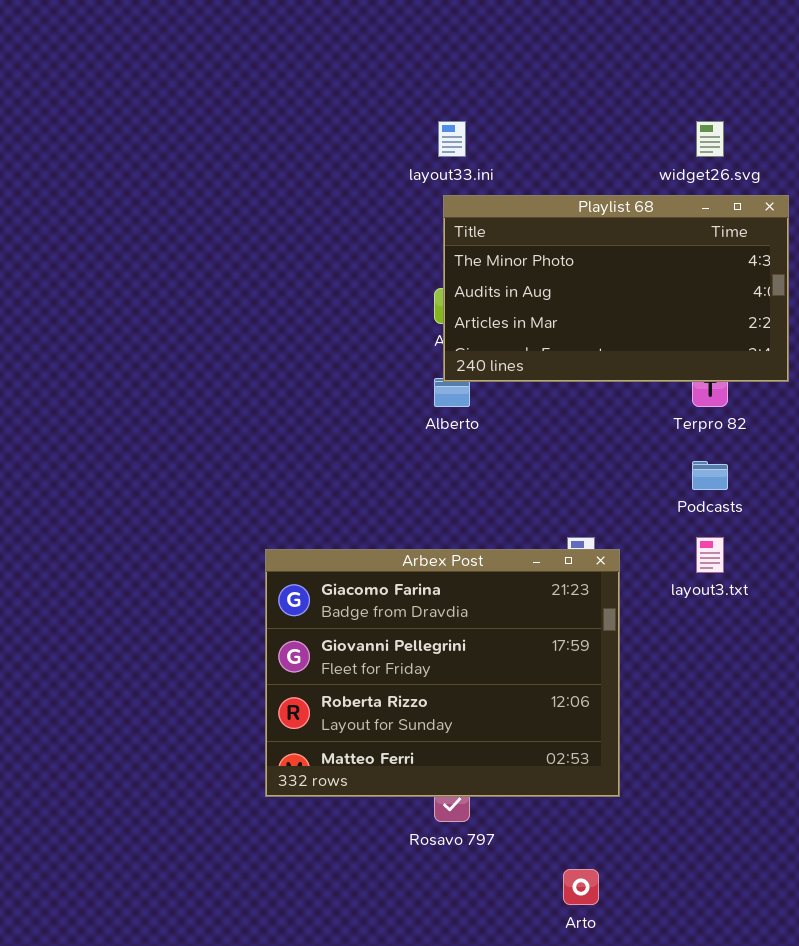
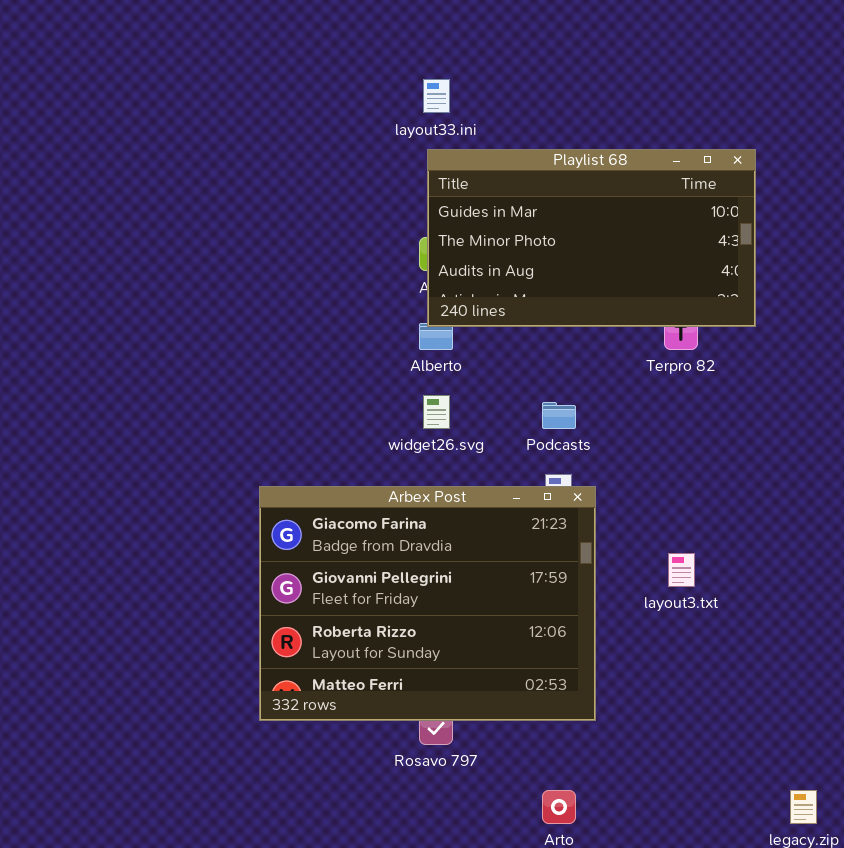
widget26.svg: [696,121,724,157] -> [423,395,450,429], moved
Playlist 68: [443,195,789,382] -> [427,149,756,327], scrolled up 1 row
Podcasts: [692,461,728,490] -> [542,402,576,429], moved
layout3.txt: [696,537,724,573] -> [668,553,695,587], moved

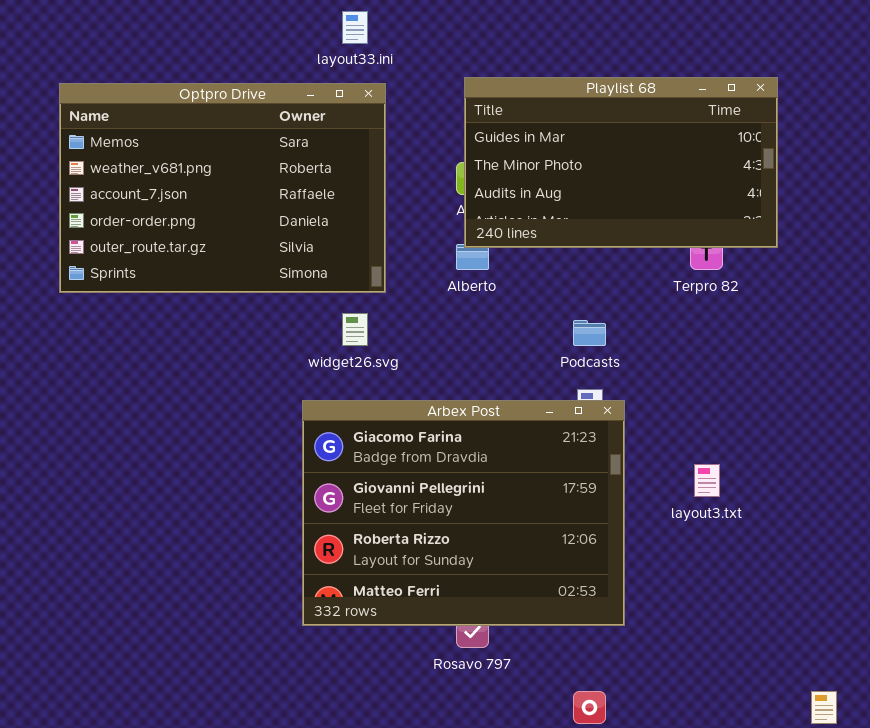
layout33.ini: [423,79,450,113] -> [342,11,368,44], moved
Optpro Drive: none -> [59,83,386,293], opened
widget26.svg: [423,395,450,429] -> [342,313,368,346], moved

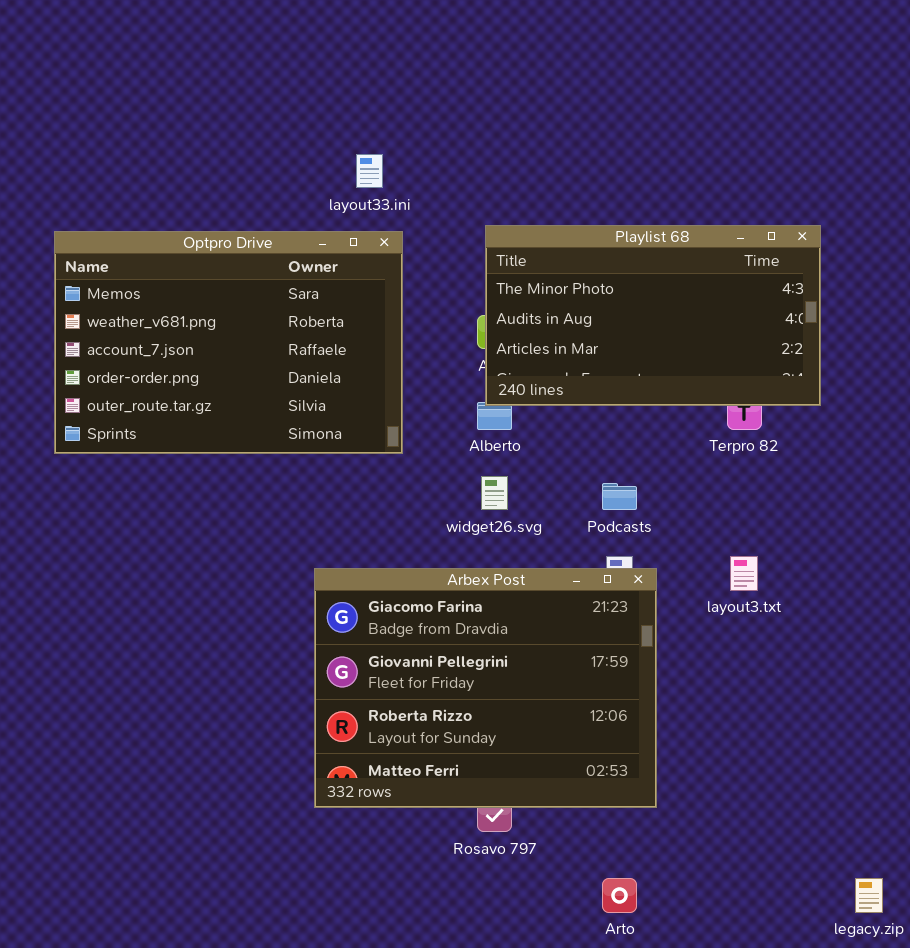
Playlist 68: [464,77,778,248] -> [485,225,821,406], scrolled down 1 row
widget26.svg: [342,313,368,346] -> [481,476,508,510], moved
layout3.txt: [694,464,720,497] -> [730,556,758,591], moved

